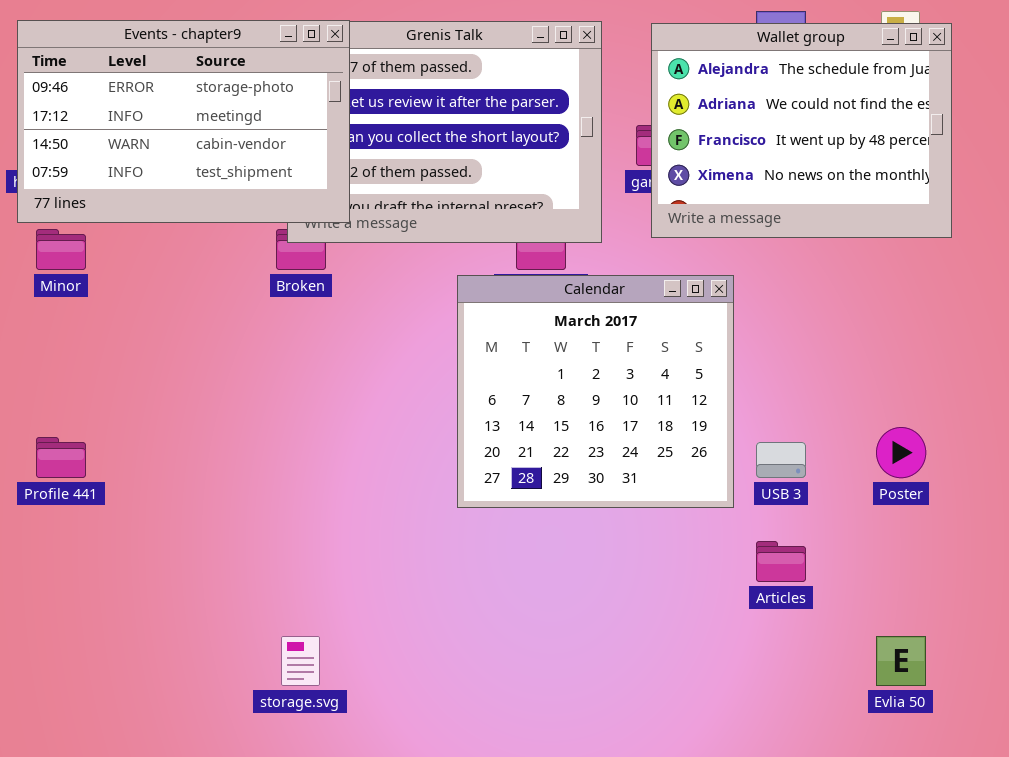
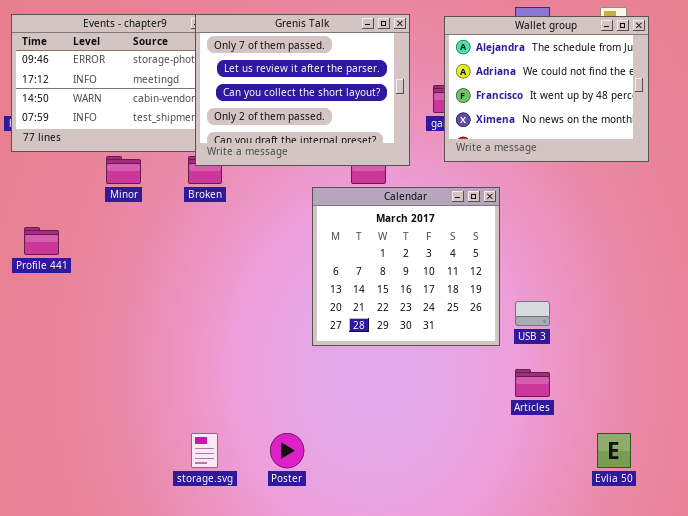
Grenis Talk: [287,21,602,243] -> [195,14,410,166], raised
Minor: [36,229,86,270] -> [106,156,141,184], moved
Poster: [876,427,926,478] -> [270,433,304,468], moved
Profile 441: [36,437,86,478] -> [24,227,59,255], moved

